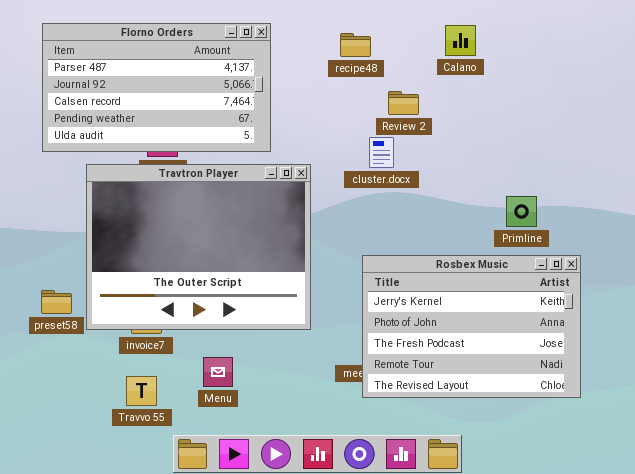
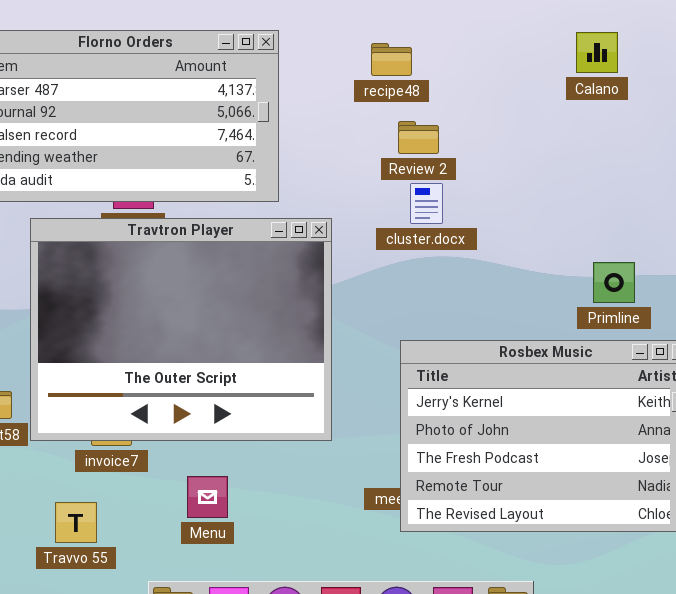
Calano: [445,25,476,56] -> [576,32,618,73], moved
Review 2: [388,91,419,115] -> [398,121,439,154], moved
Travvo 55: [126,376,157,406] -> [55,502,97,543], moved

